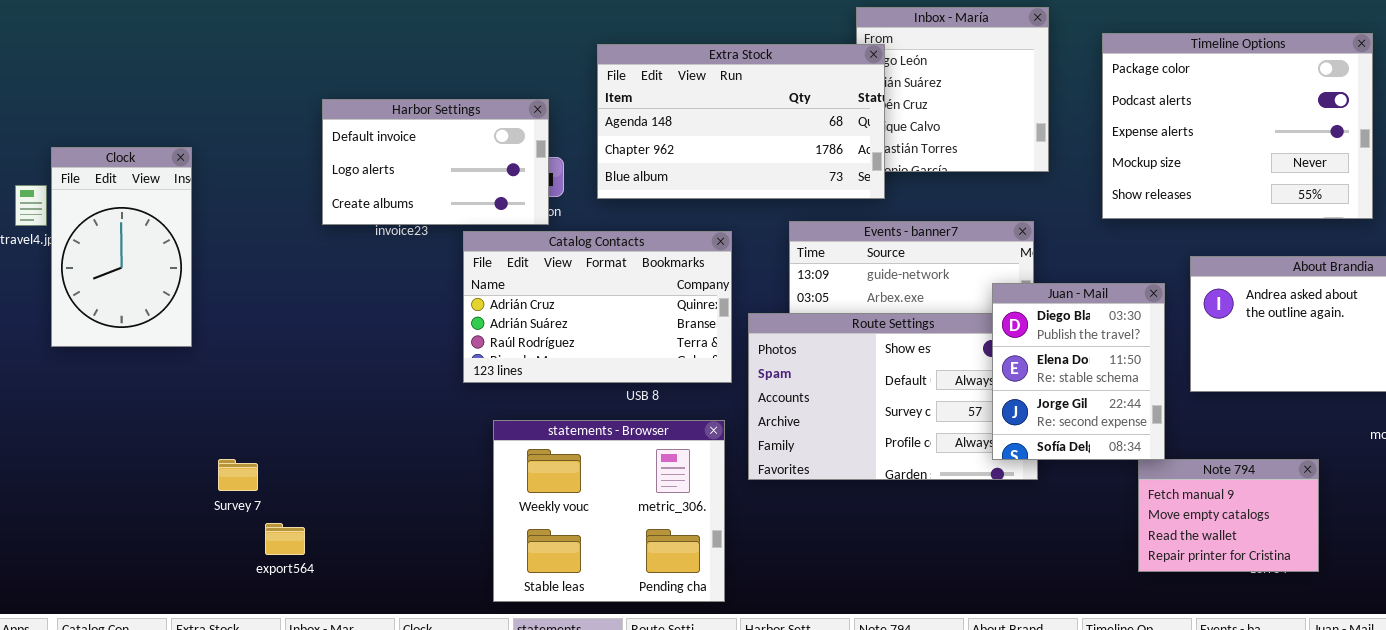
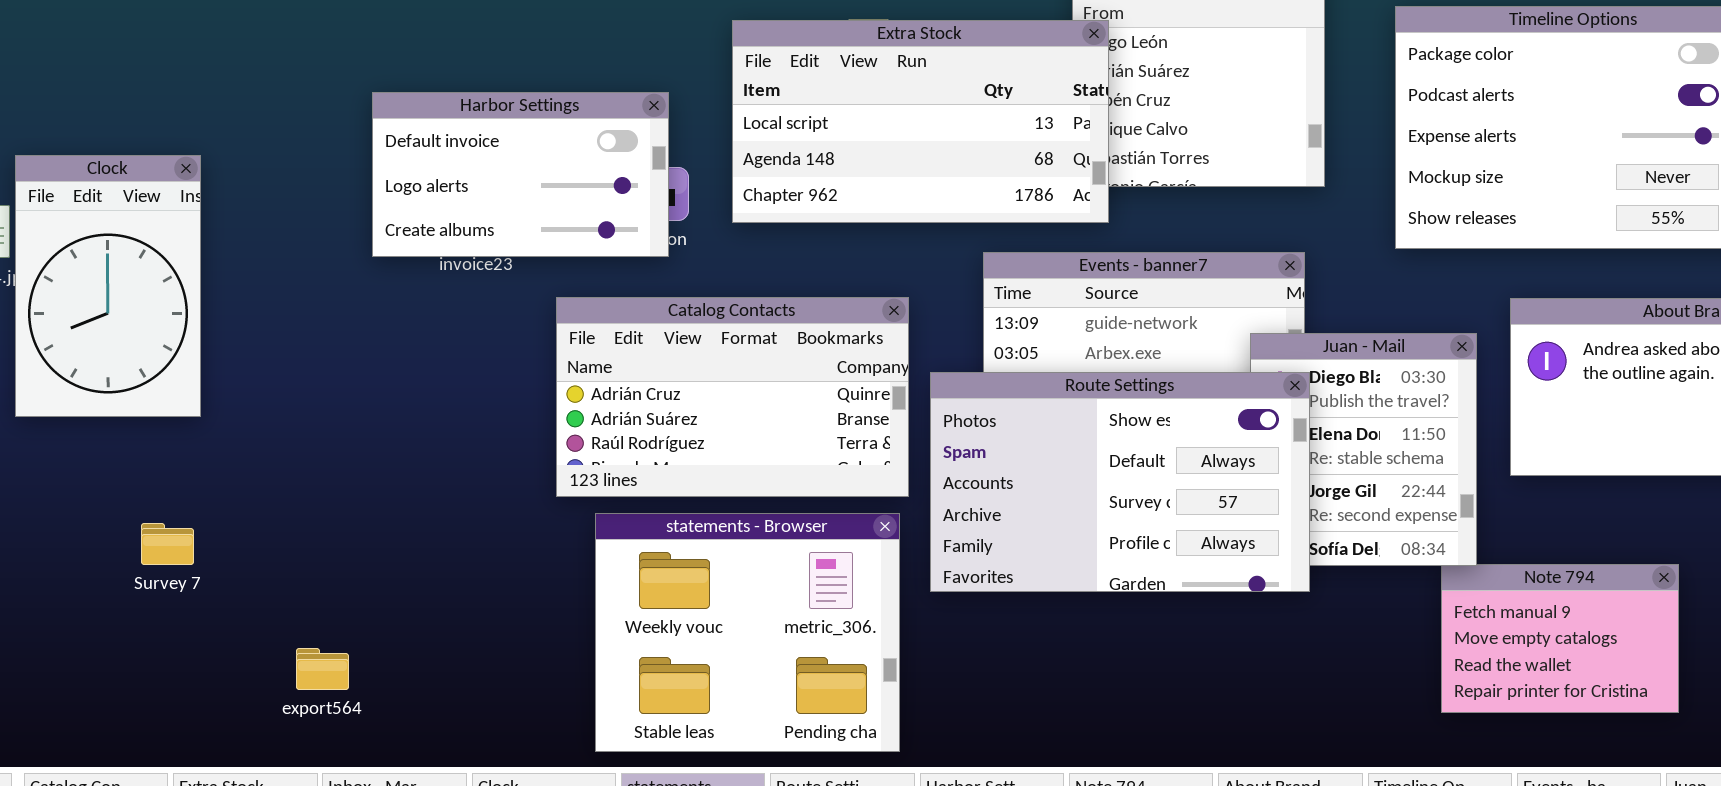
Extra Stock: [597,44,885,199] -> [732,20,1109,223], scrolled up 1 row
Catalog Contacts: [463,231,732,383] -> [556,297,909,497], moved
Route Settings: [748,313,1038,480] -> [930,372,1310,592], raised
Survey 7: [218,459,258,491] -> [141,523,194,565], moved

